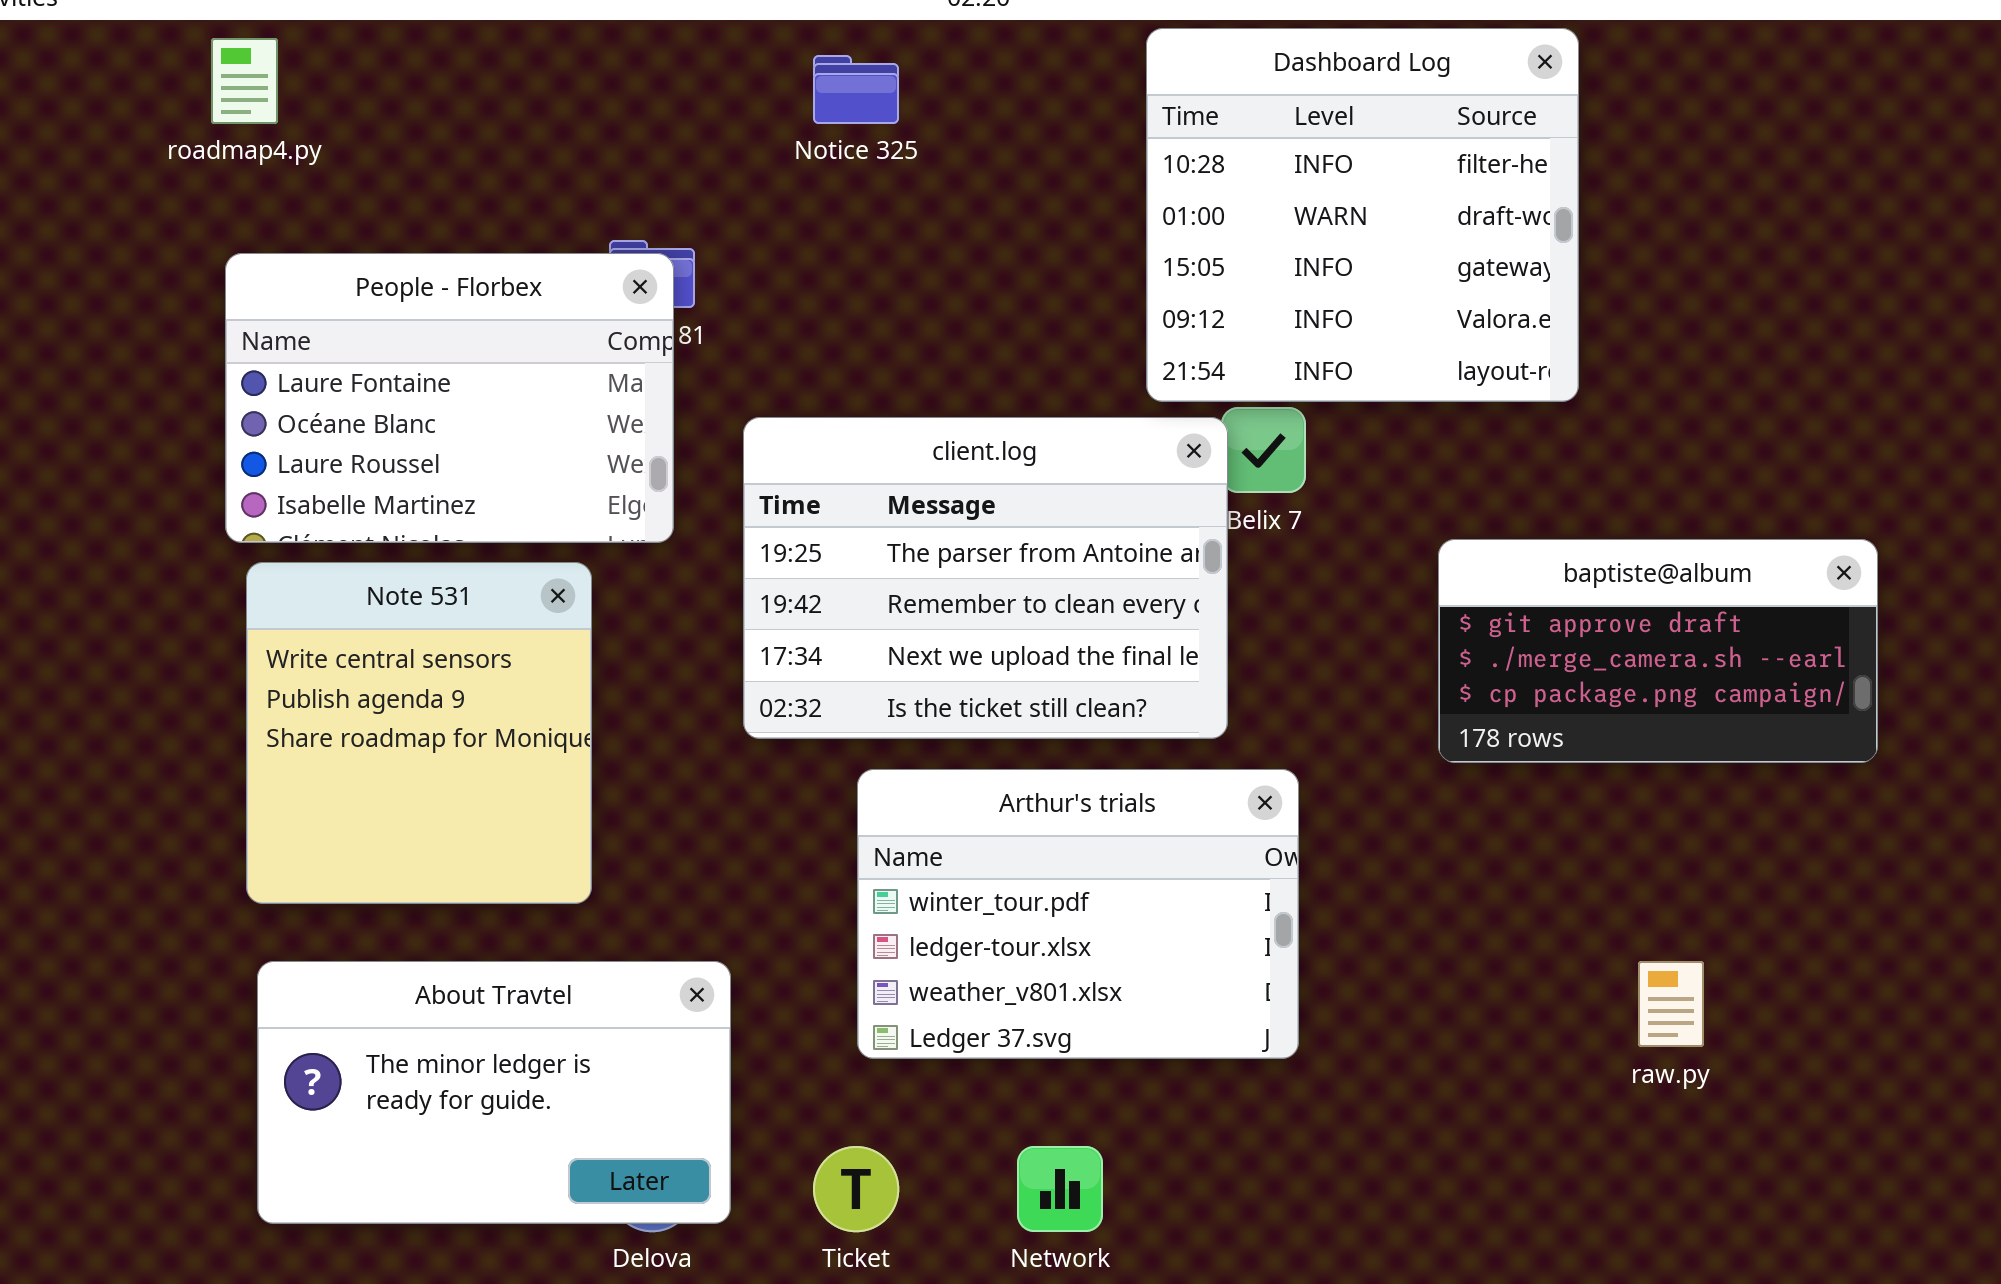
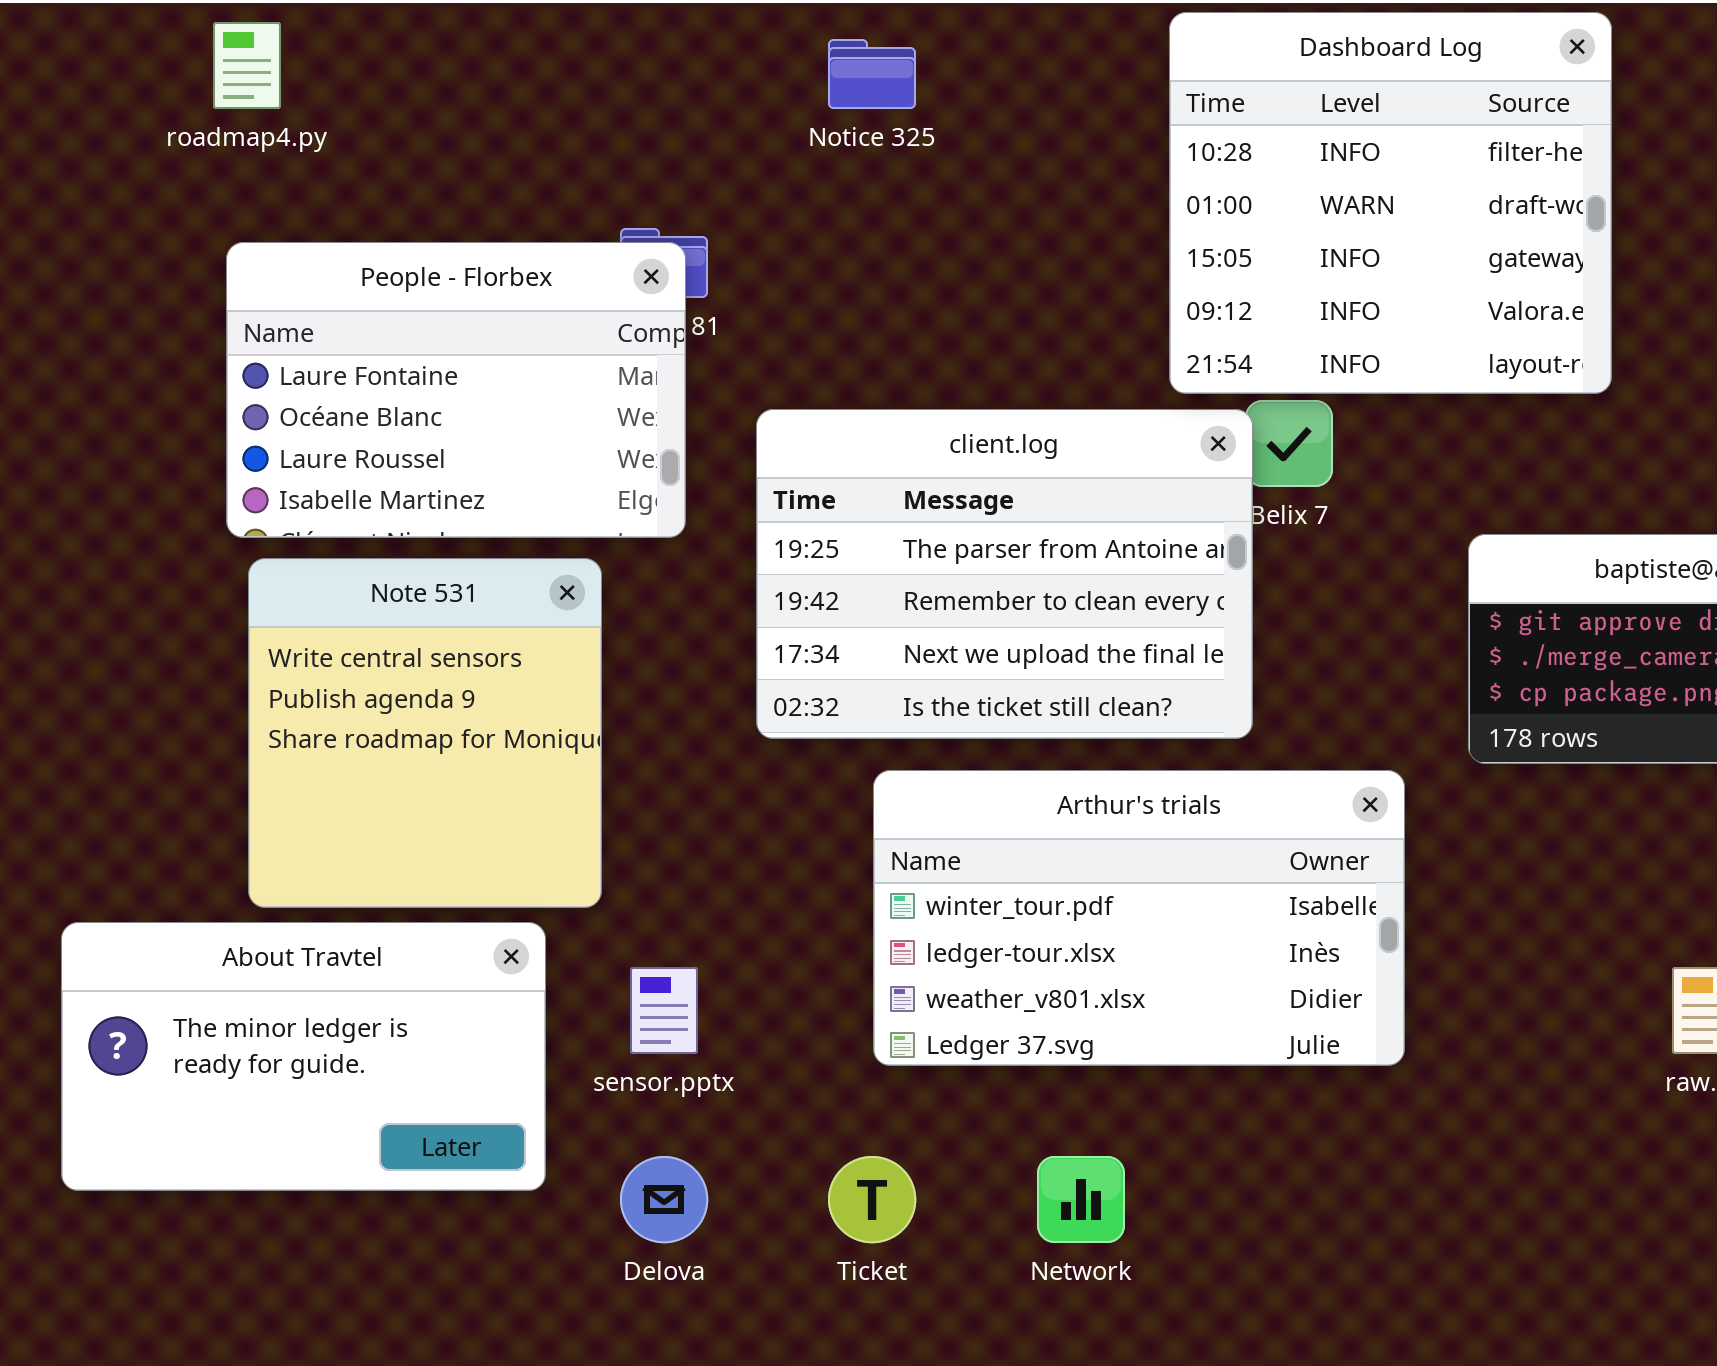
Arthur's trials: [857,769,1299,1059] -> [873,770,1405,1066], resized
About Travtel: [257,961,731,1224] -> [61,922,546,1191], moved

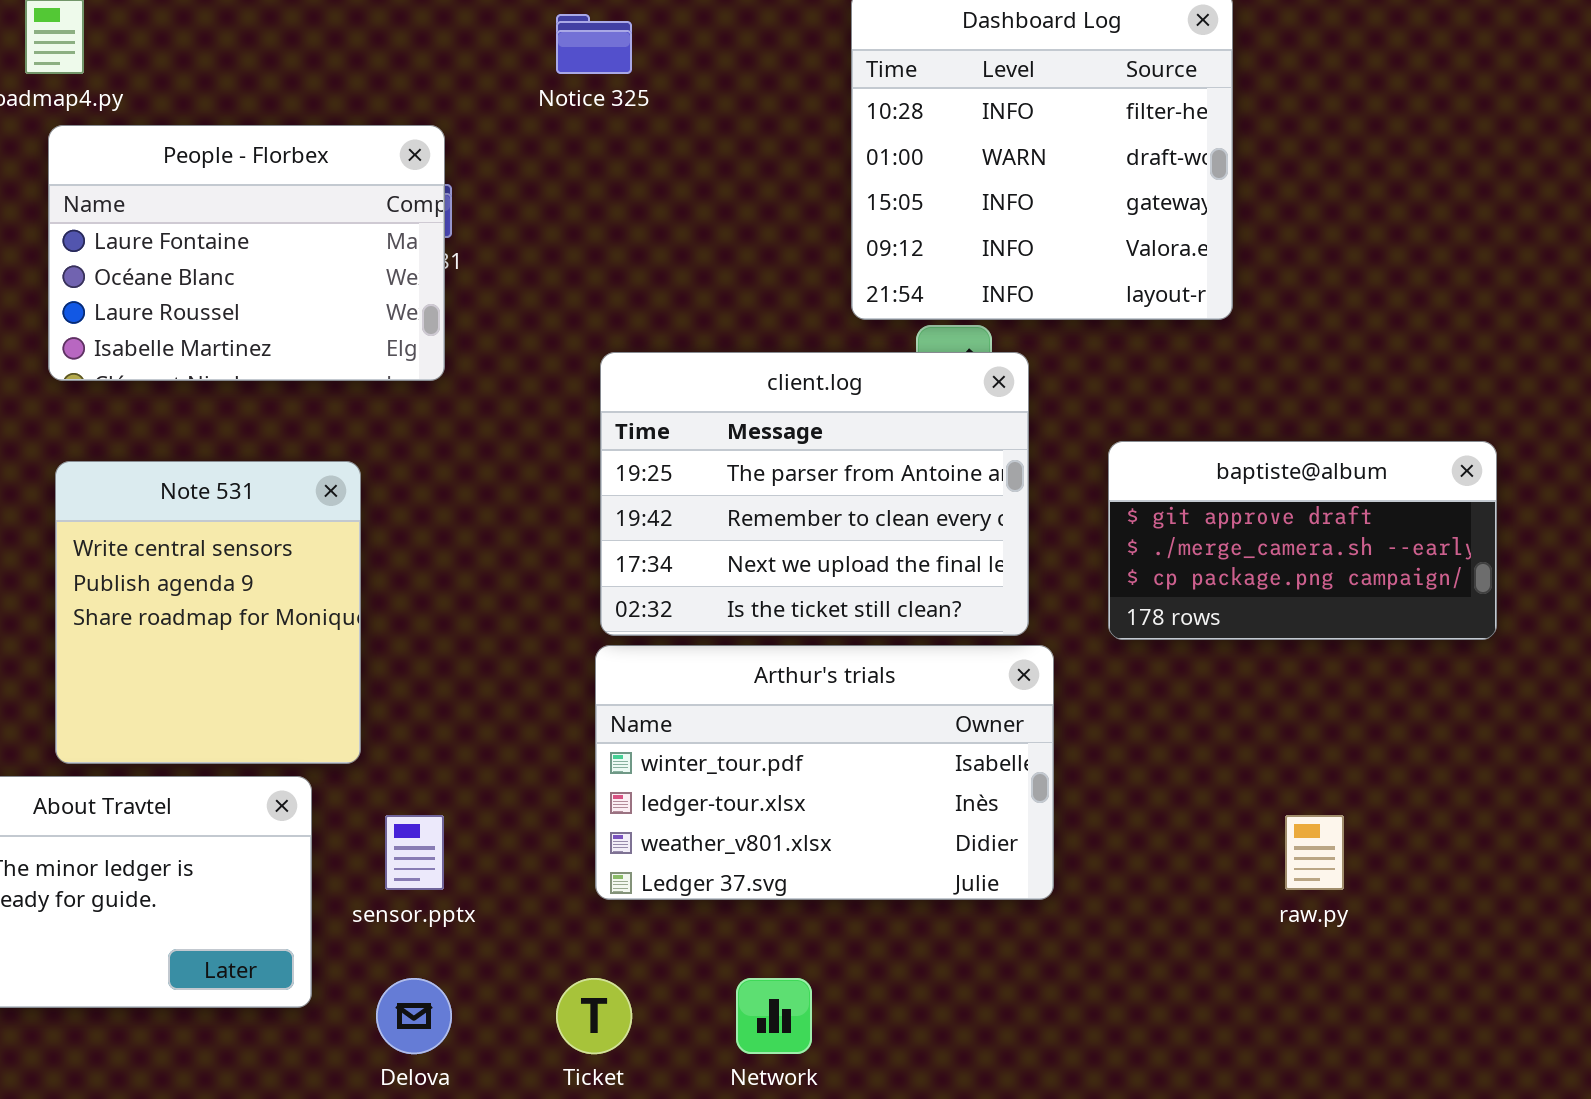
People - Florbex: [226,242,686,538] -> [48,125,445,381], moved
client.log: [756,409,1253,739] -> [600,352,1029,636], moved

